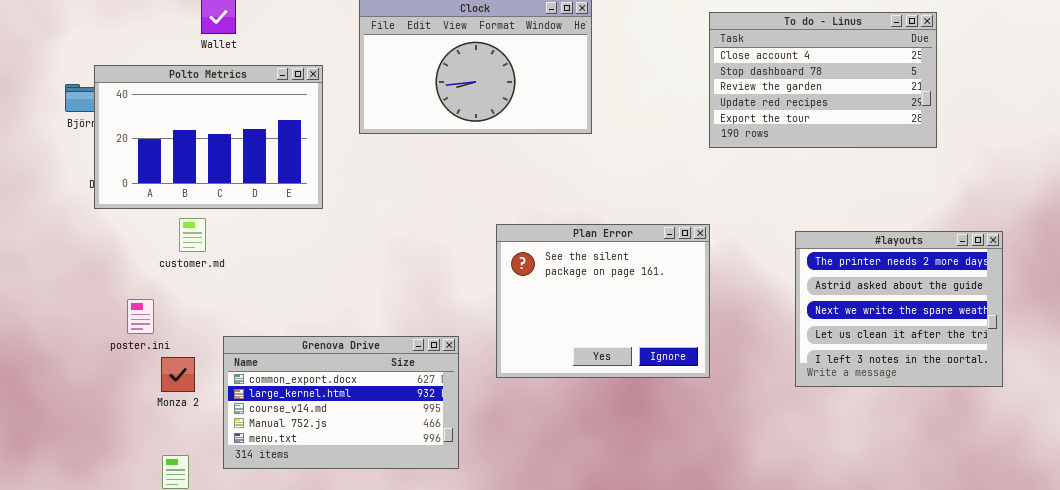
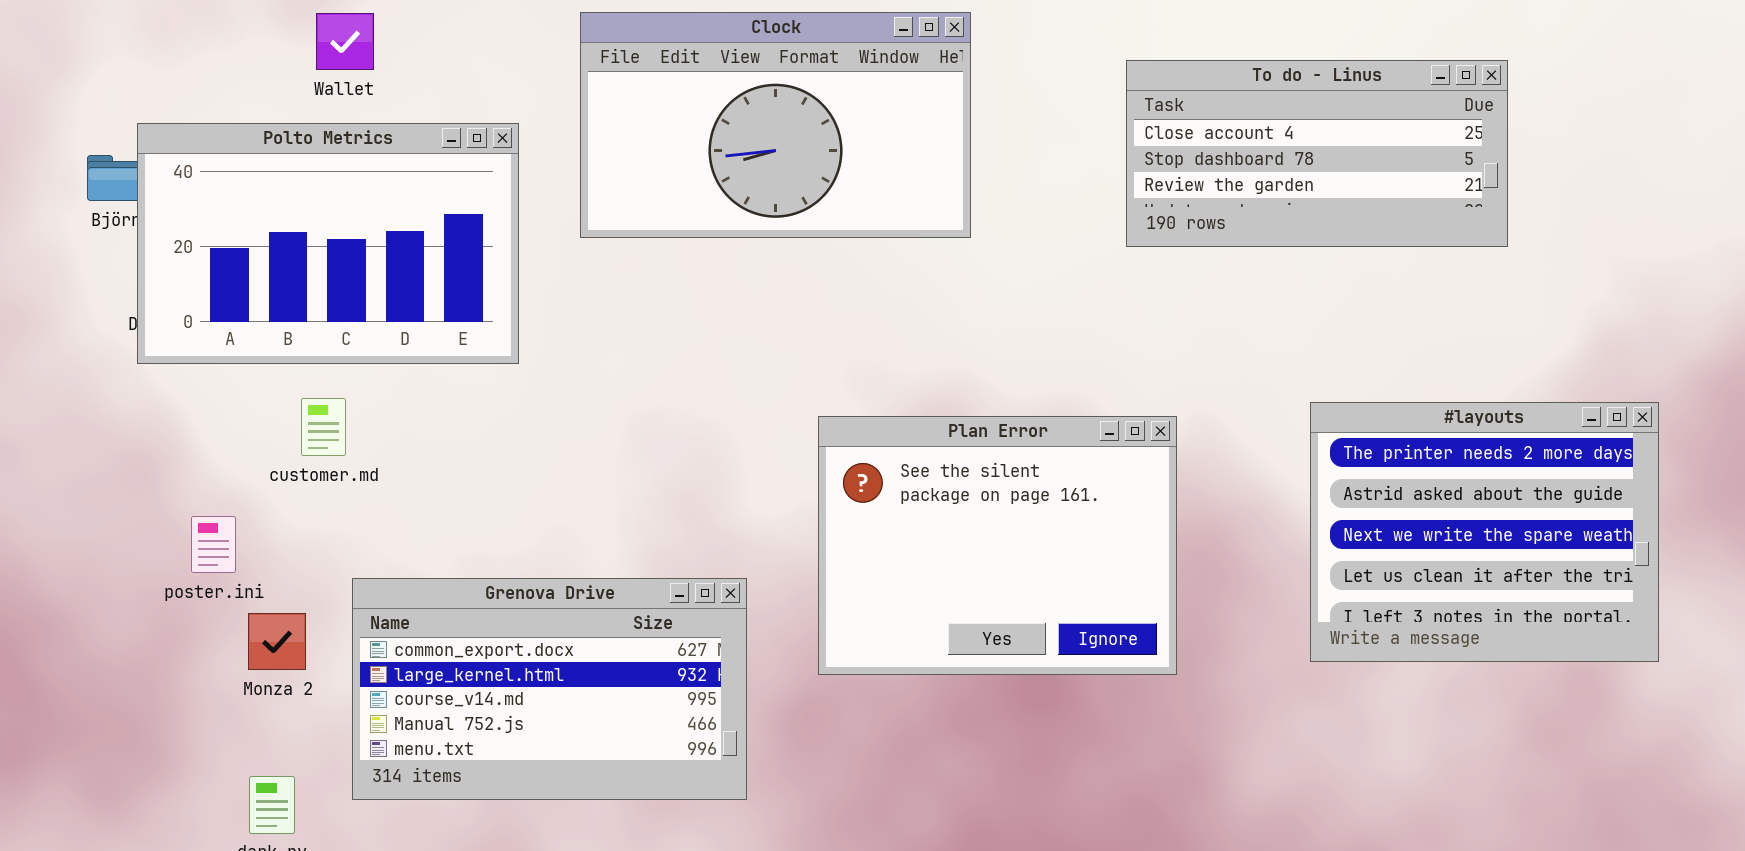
To do - Linus: [709,12,937,148] -> [1126,60,1508,247], moved, resized
customer.md: [179,218,206,252] -> [301,398,346,456], moved
Plan Error: [496,224,710,378] -> [818,416,1177,675], moved

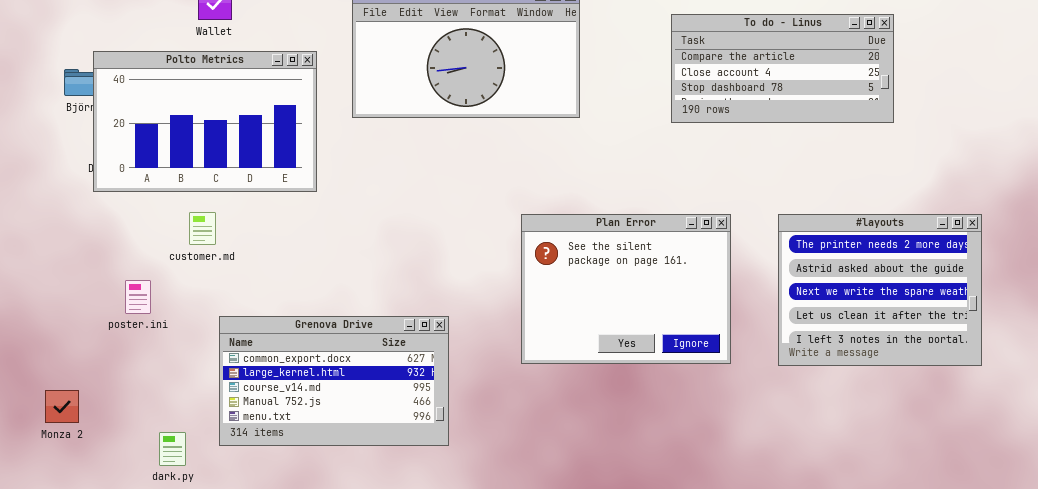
To do - Linus: [1126,60,1508,247] -> [671,14,894,123], scrolled up 1 row
Plan Error: [818,416,1177,675] -> [521,214,731,364], moved
Monza 2: [248,613,306,670] -> [45,390,79,423], moved

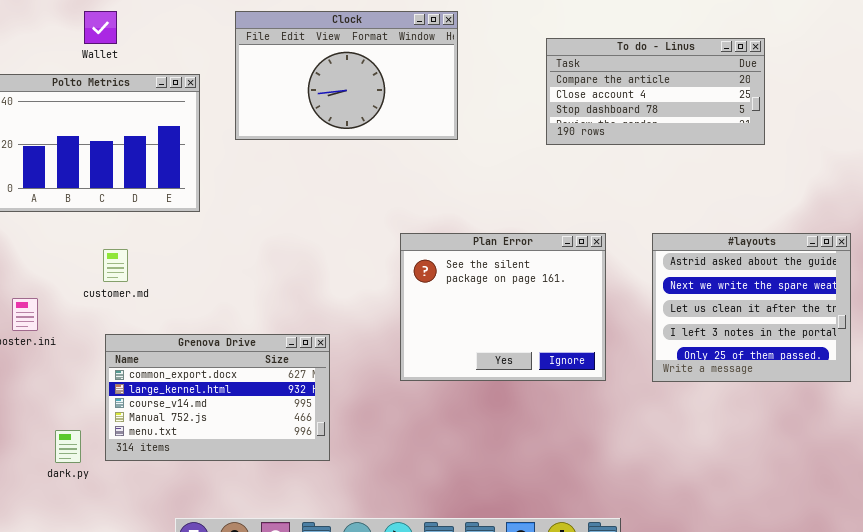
customer.md: [189,212,216,245] -> [103,249,128,282], moved
#layouts: [778,214,982,366] -> [652,233,851,382], scrolled down 1 row
dark.py: [159,432,186,466] -> [55,430,81,463], moved

